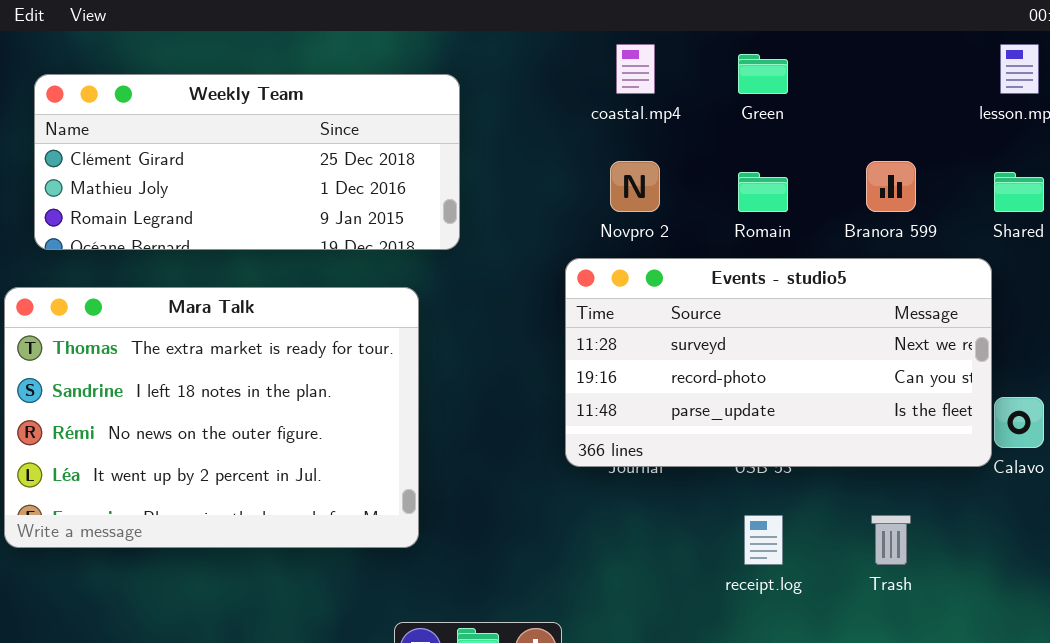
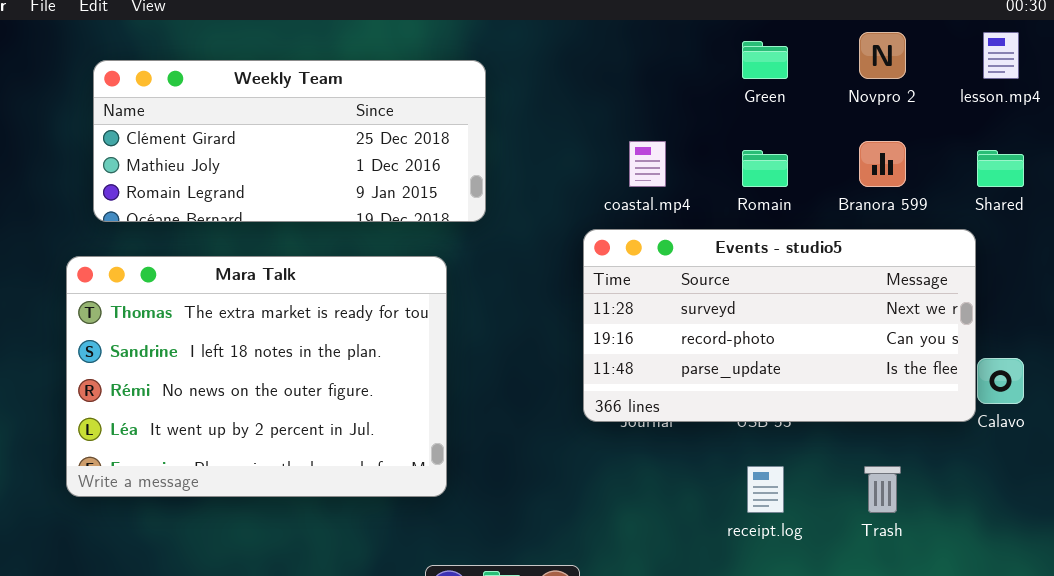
coastal.mp4: [616,44,655,94] -> [629,141,666,187], moved
Novpro 2: [610,161,660,212] -> [859,32,906,79], moved

